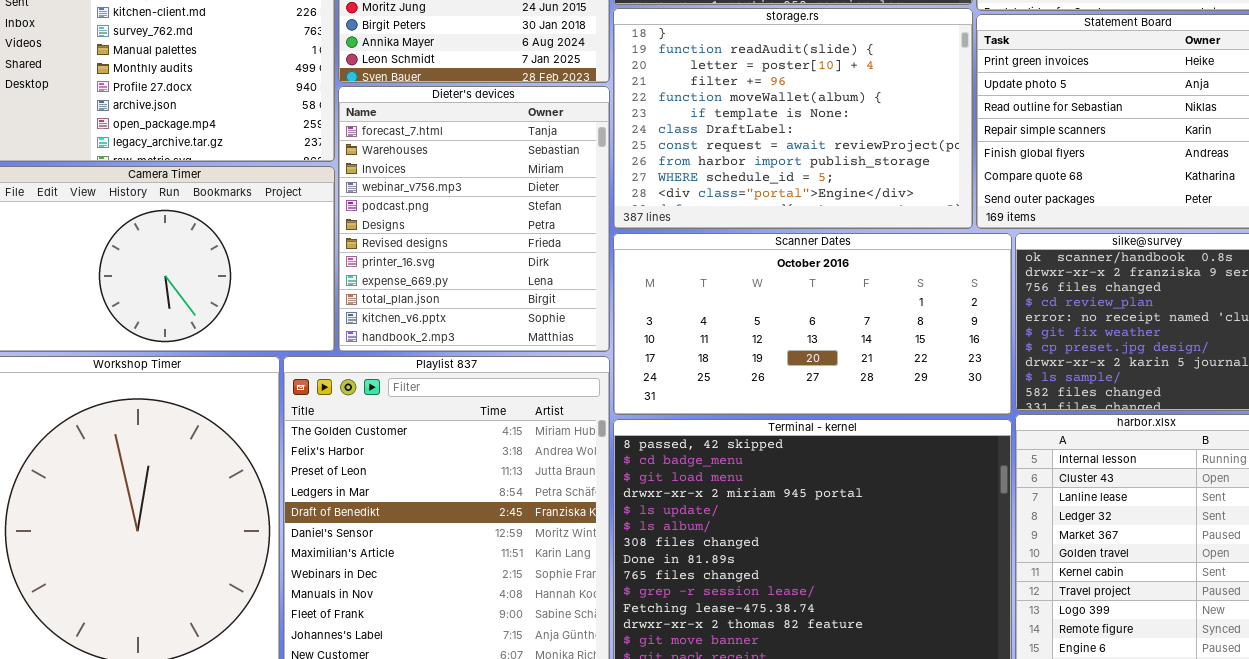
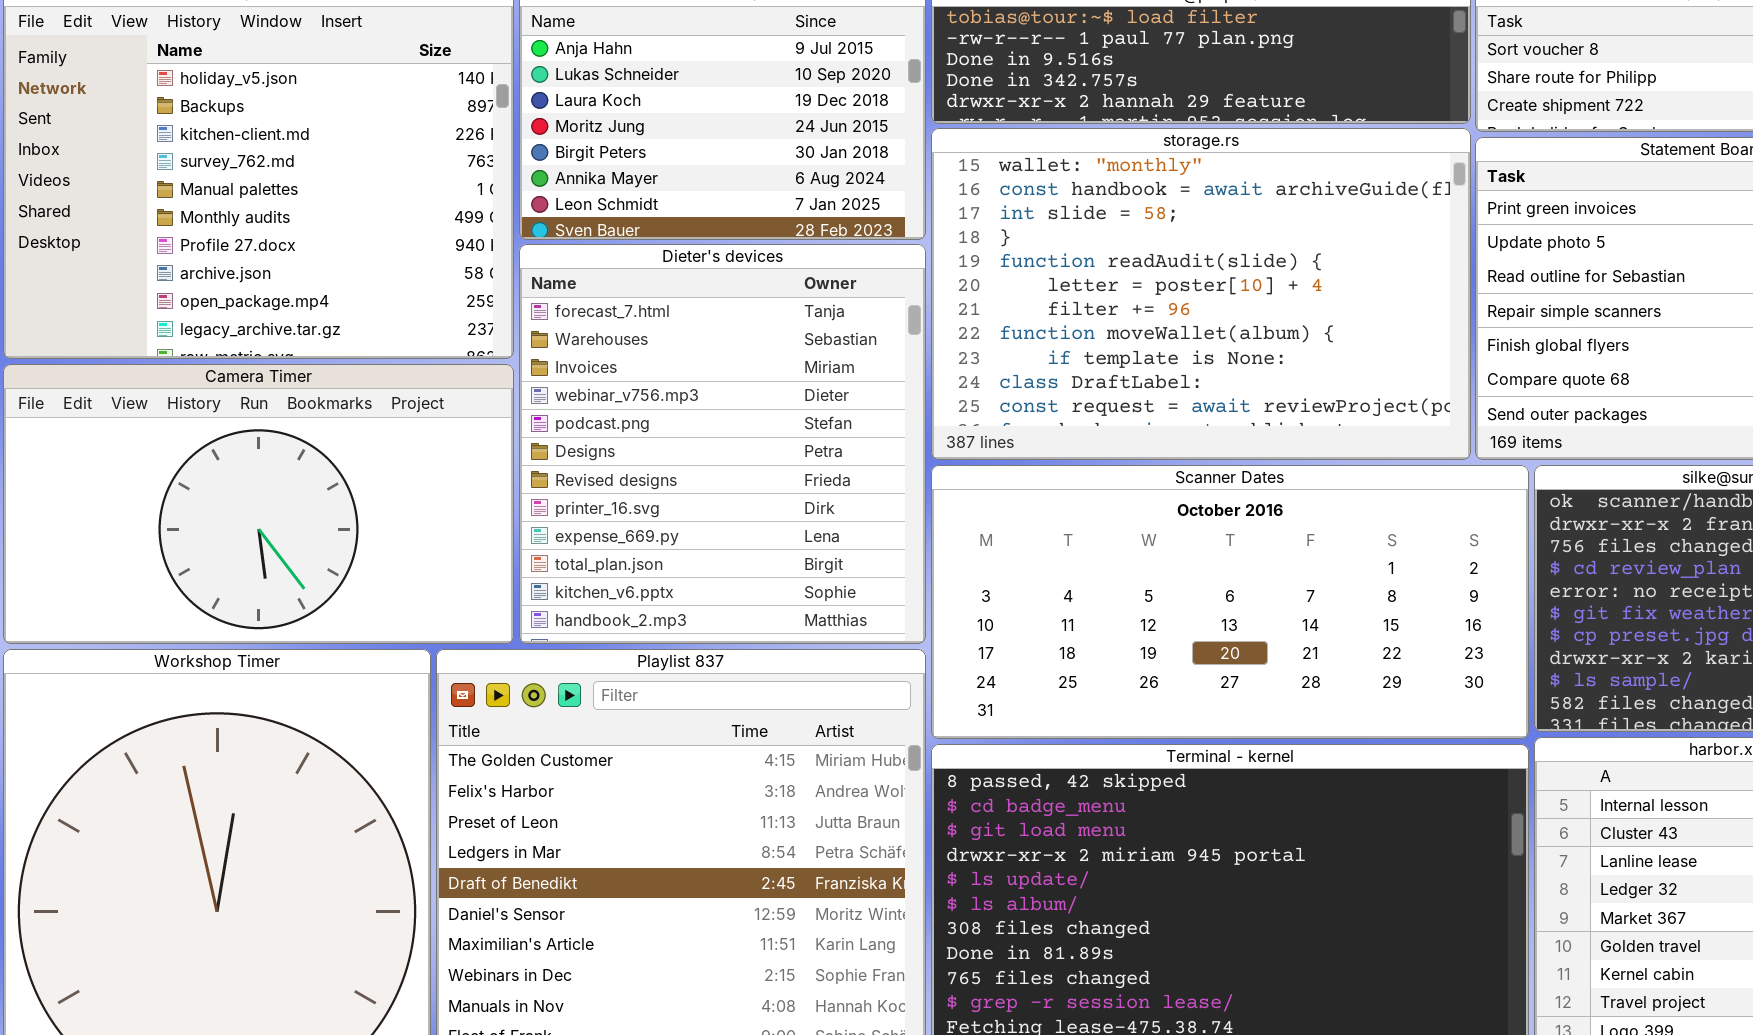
storage.rs: [613,8,973,229] -> [931,128,1471,460], scrolled up 3 rows

